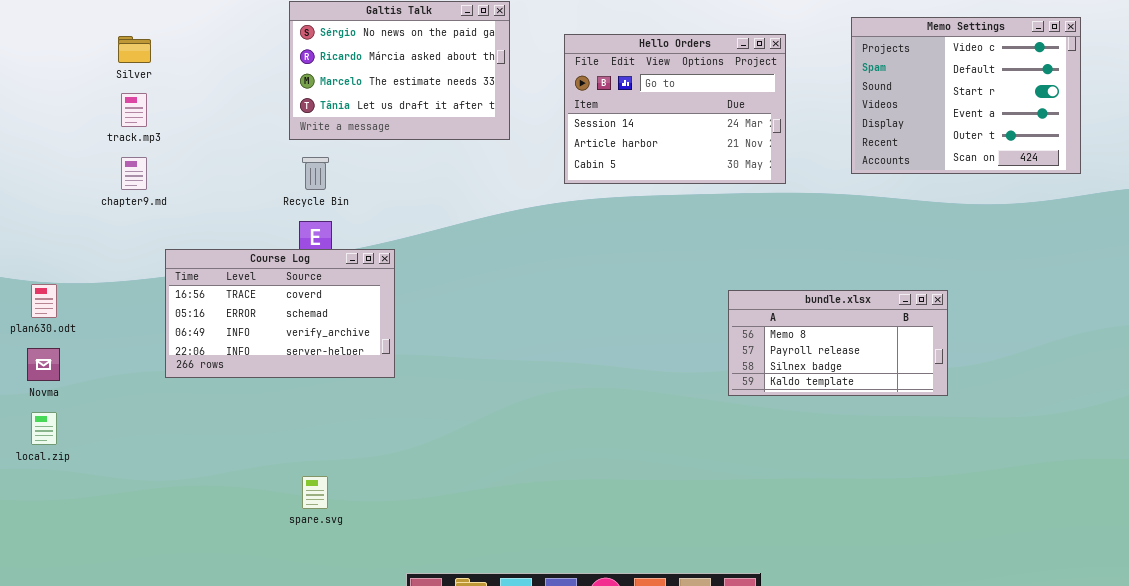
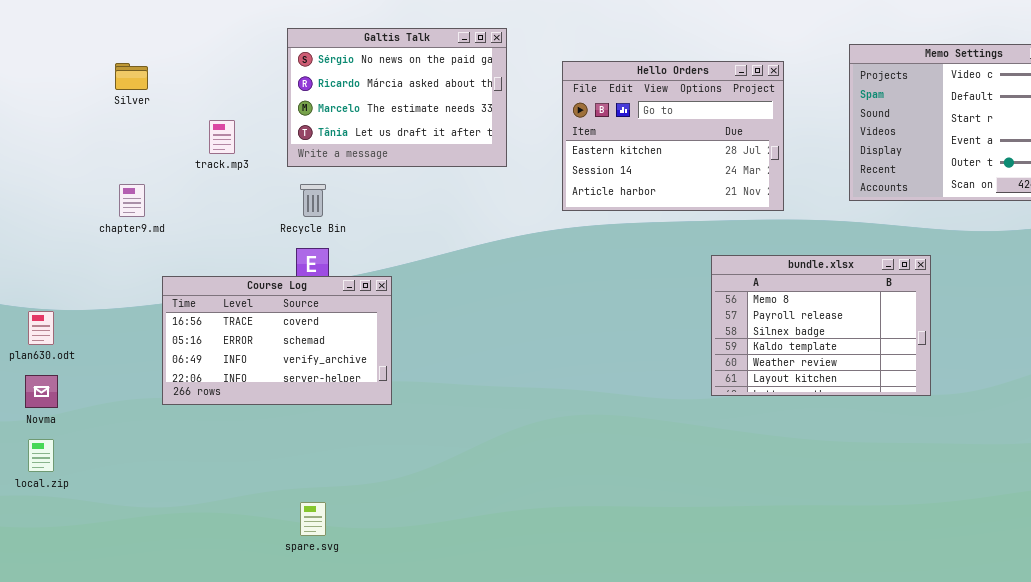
Hello Orders: [564,34,786,184] -> [562,61,784,211], scrolled up 1 row
track.mp3: [121,93,147,127] -> [209,120,235,154], moved
bundle.xlsx: [728,290,948,396] -> [711,255,931,396], moved, resized

